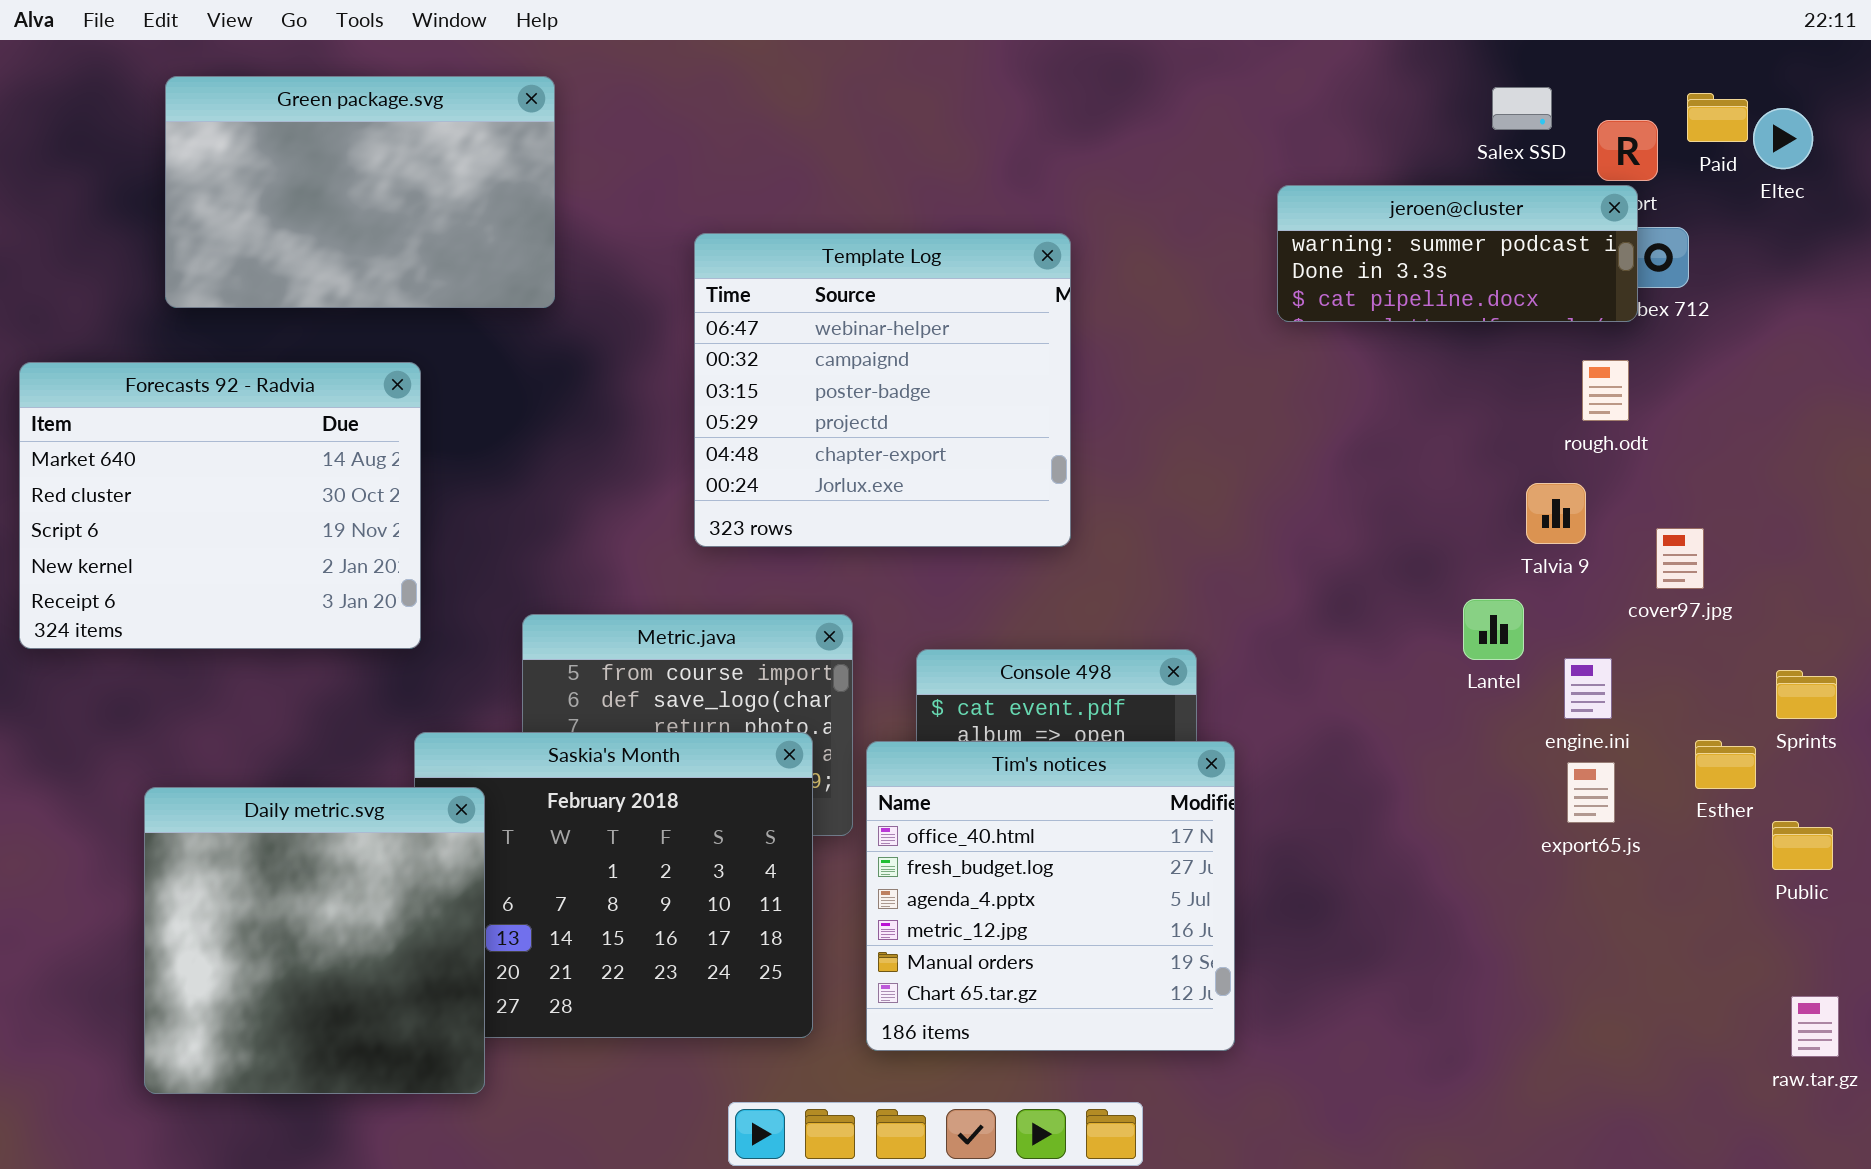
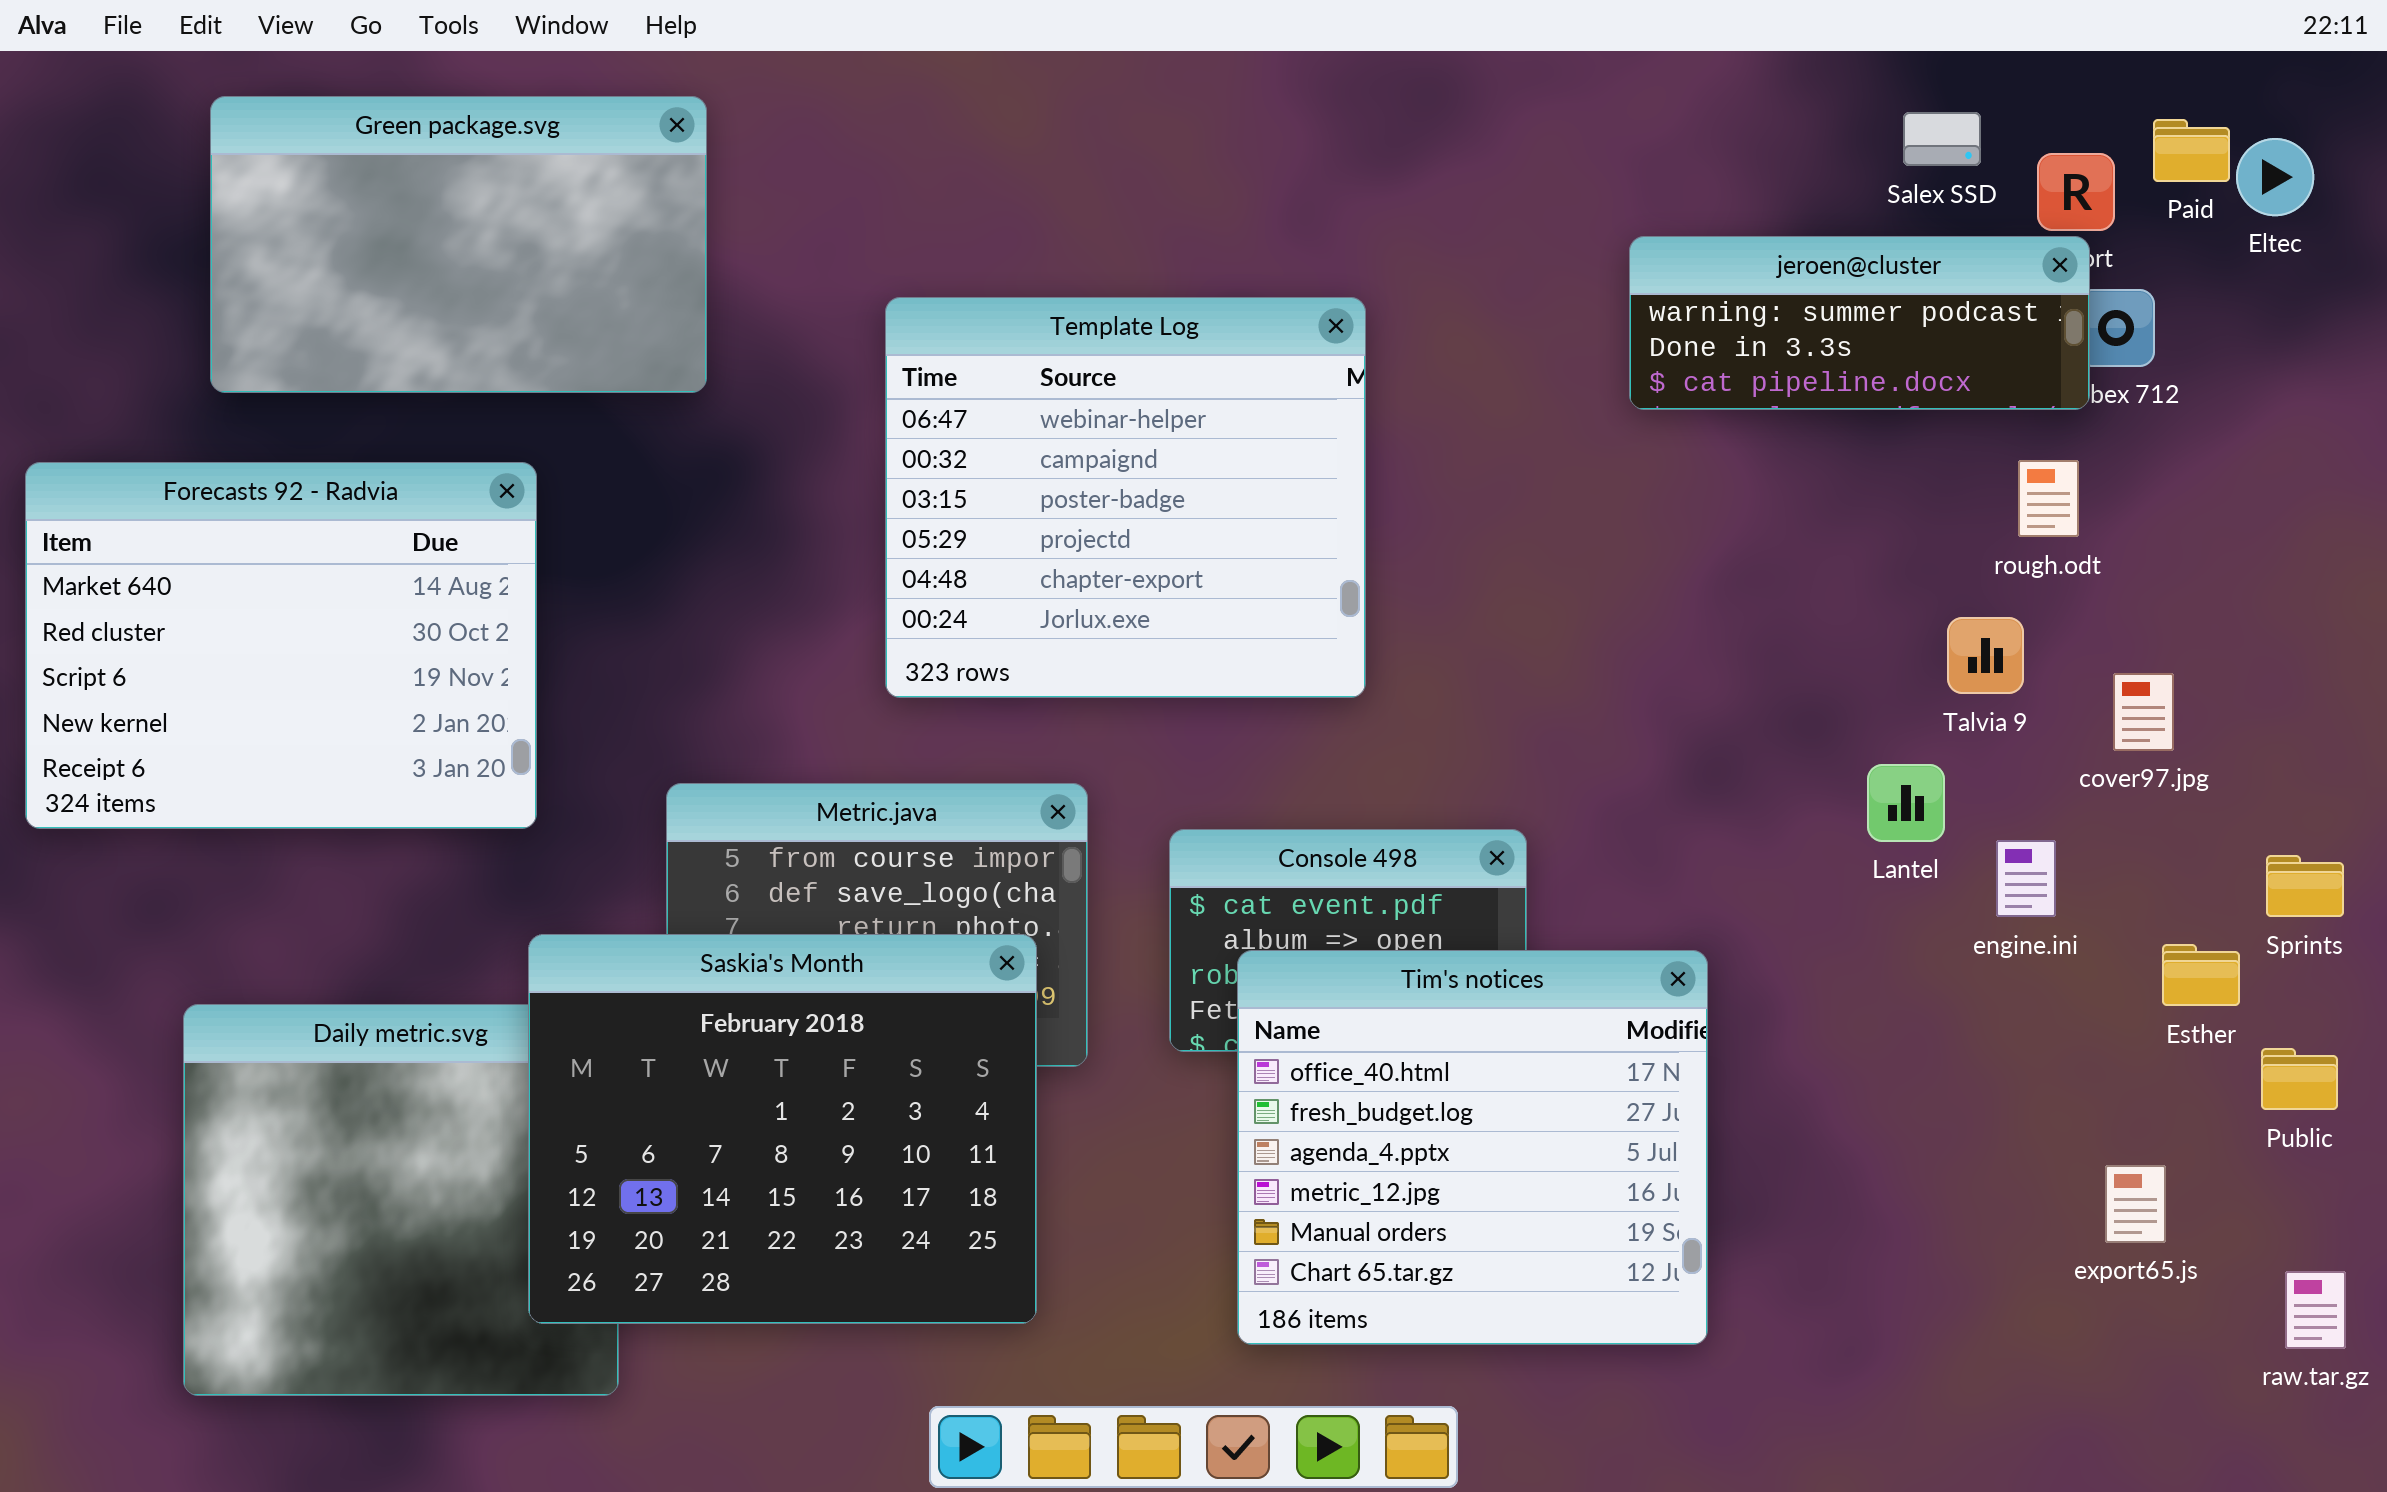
Saskia's Month: [414,732,813,1038] -> [528,934,1037,1324], raised
Tim's notices: [866,741,1235,1051] -> [1237,950,1708,1345], moved
export65.js: [1567,762,1615,823] -> [2105,1165,2166,1243], moved

